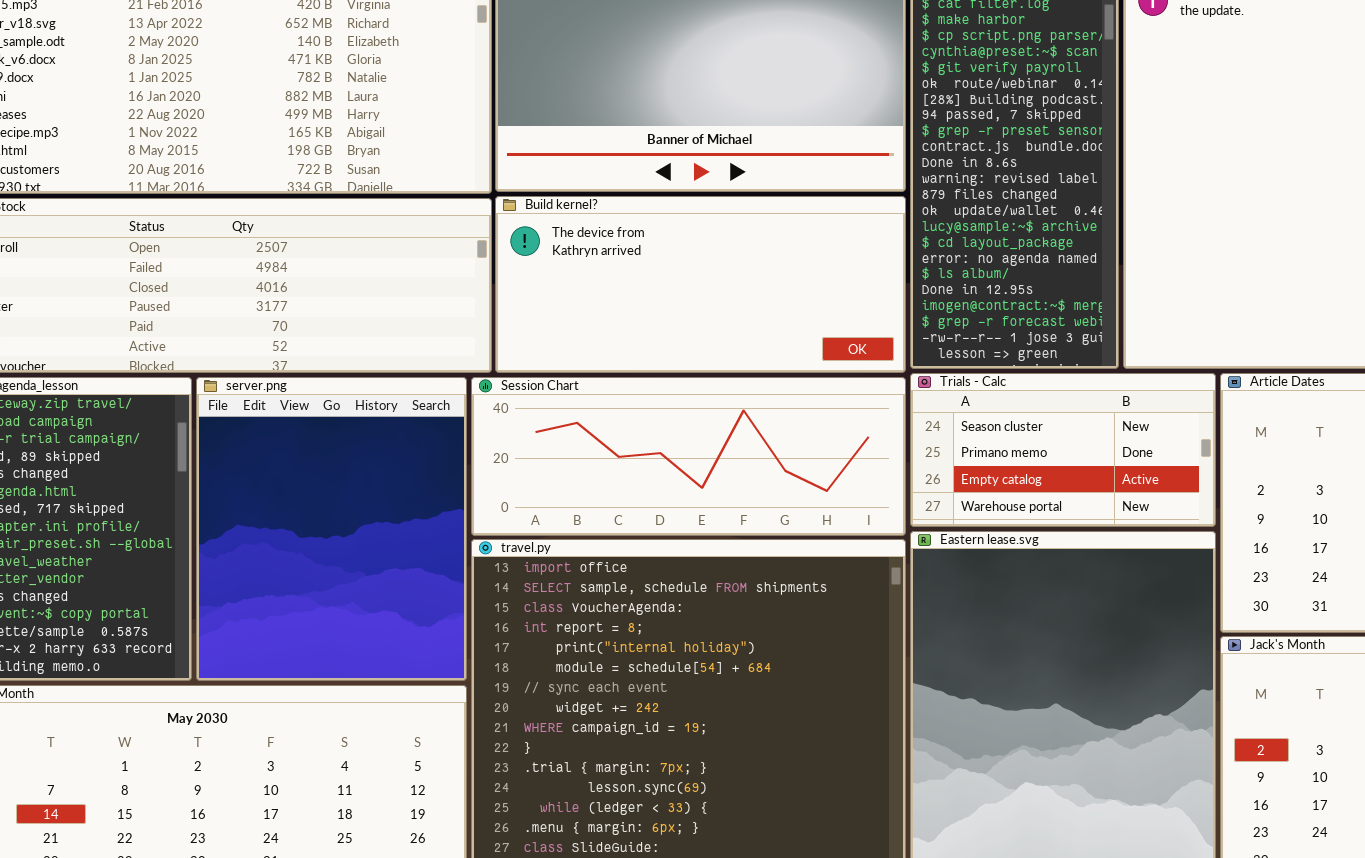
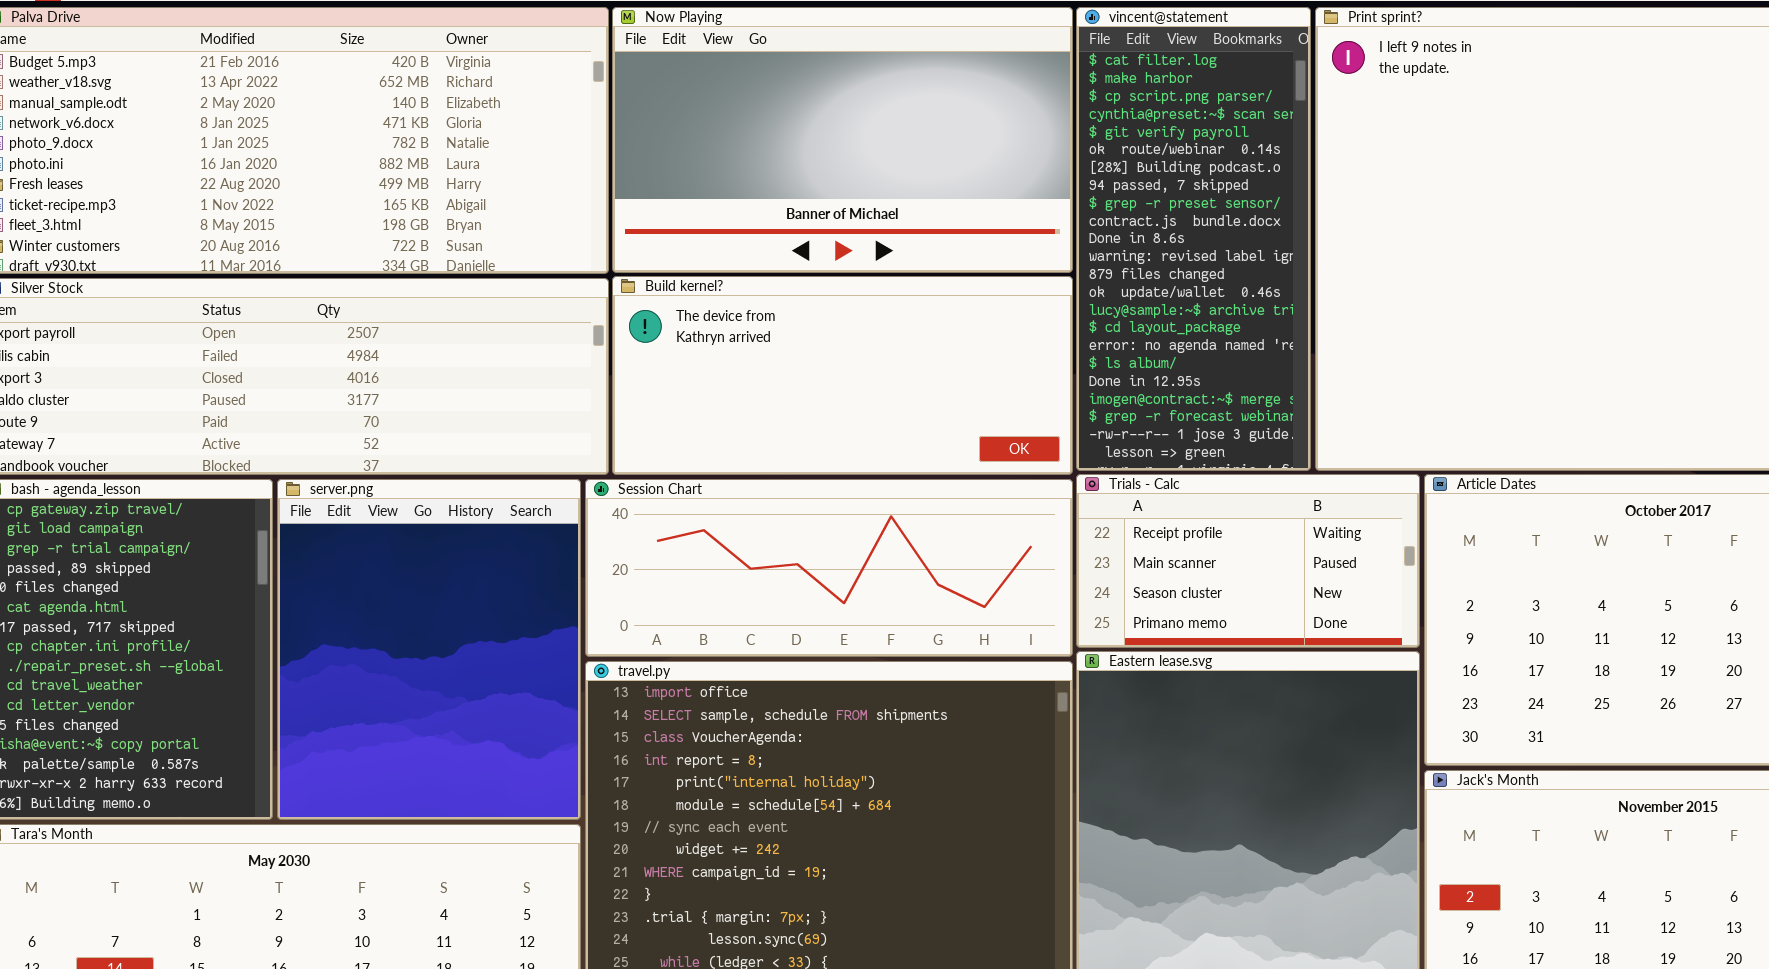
Trials - Calc: [910,373,1216,527] -> [1076,474,1420,648], scrolled up 2 rows

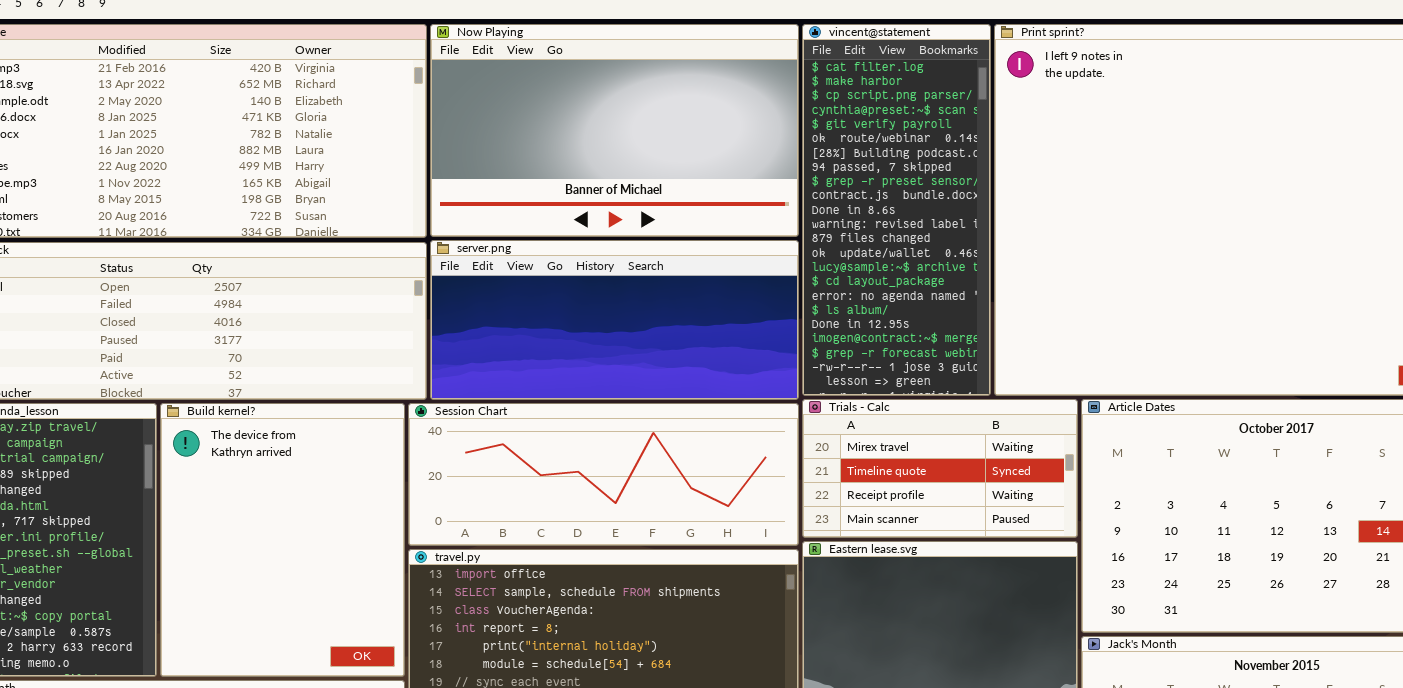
Build kernel?: [612,276,1073,475] -> [160,403,405,677], moved, resized
Trials - Calc: [1076,474,1420,648] -> [802,399,1078,538], scrolled up 2 rows
server.png: [277,479,581,820] -> [430,240,799,400], moved, resized

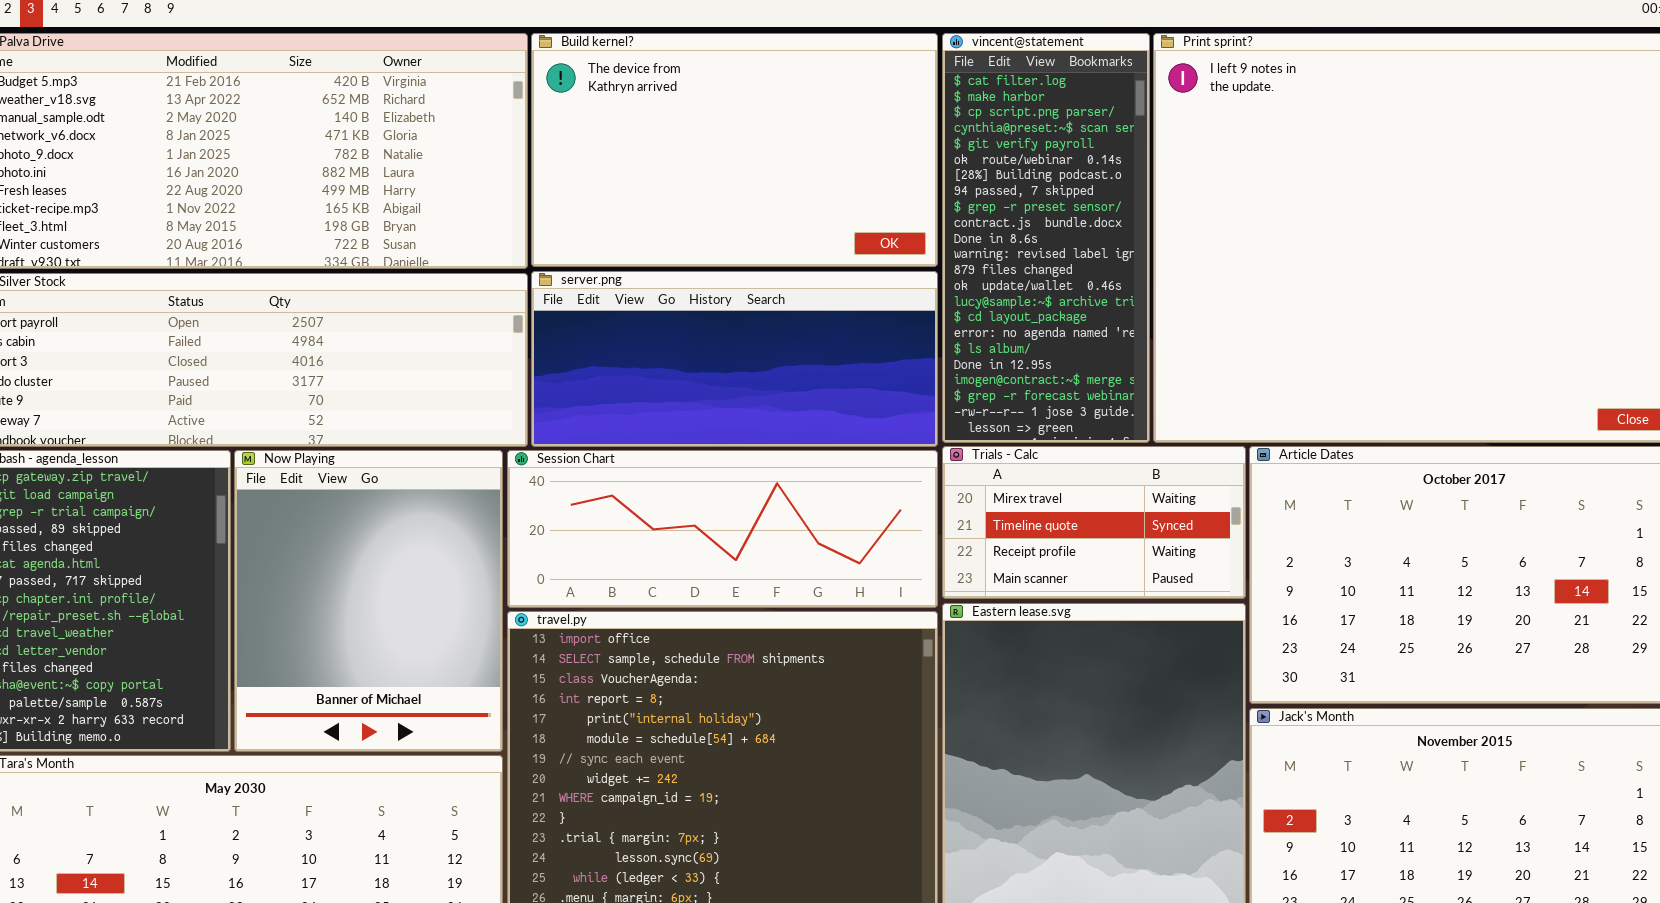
Now Playing: [430,24,799,237] -> [234,450,503,752], moved, resized
Build kernel?: [160,403,405,677] -> [531,33,938,267], moved, resized

